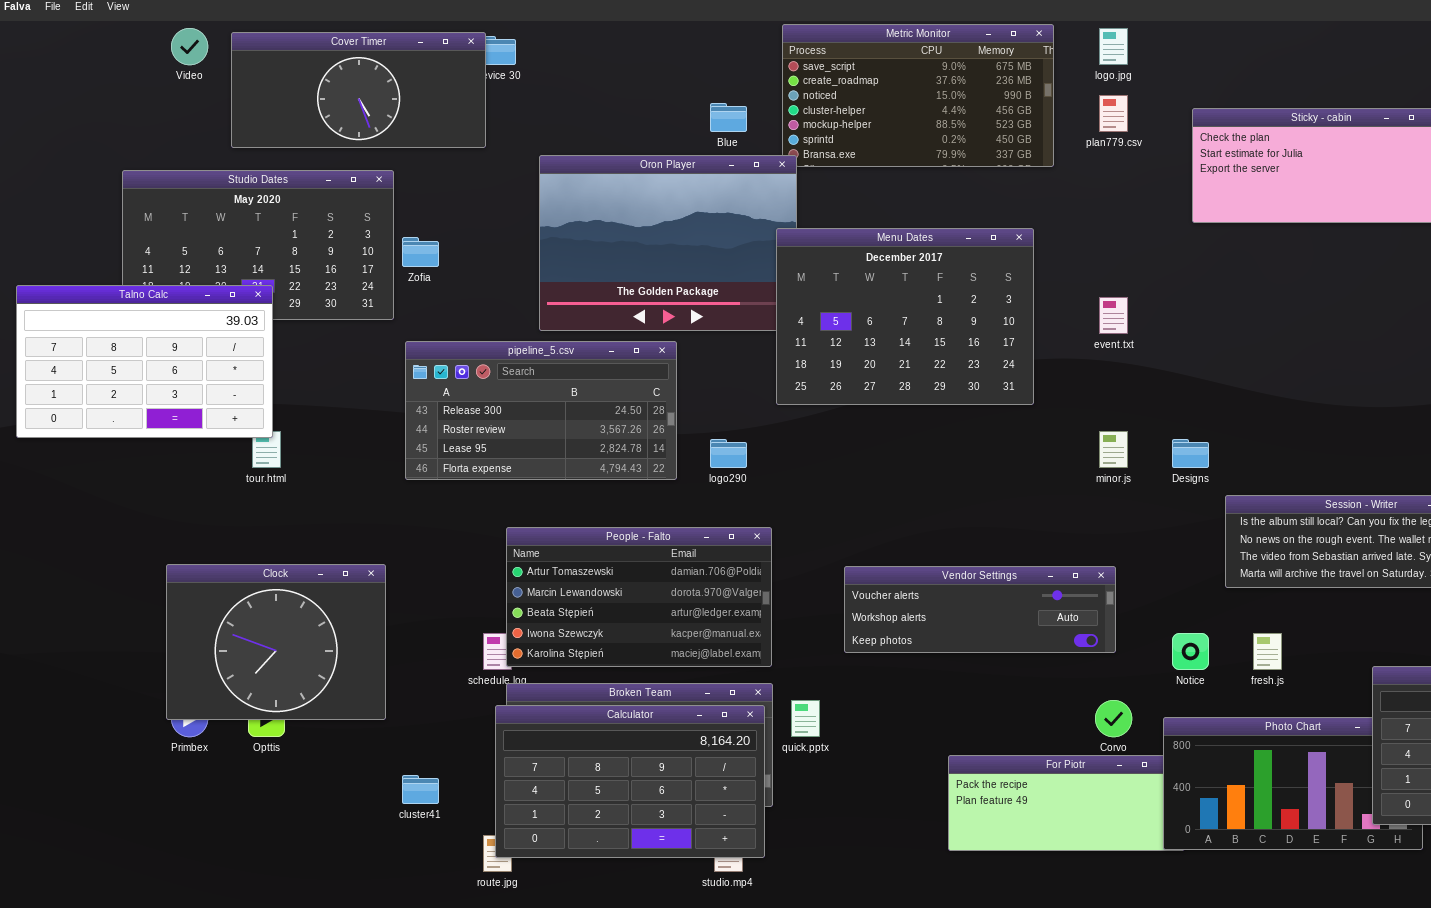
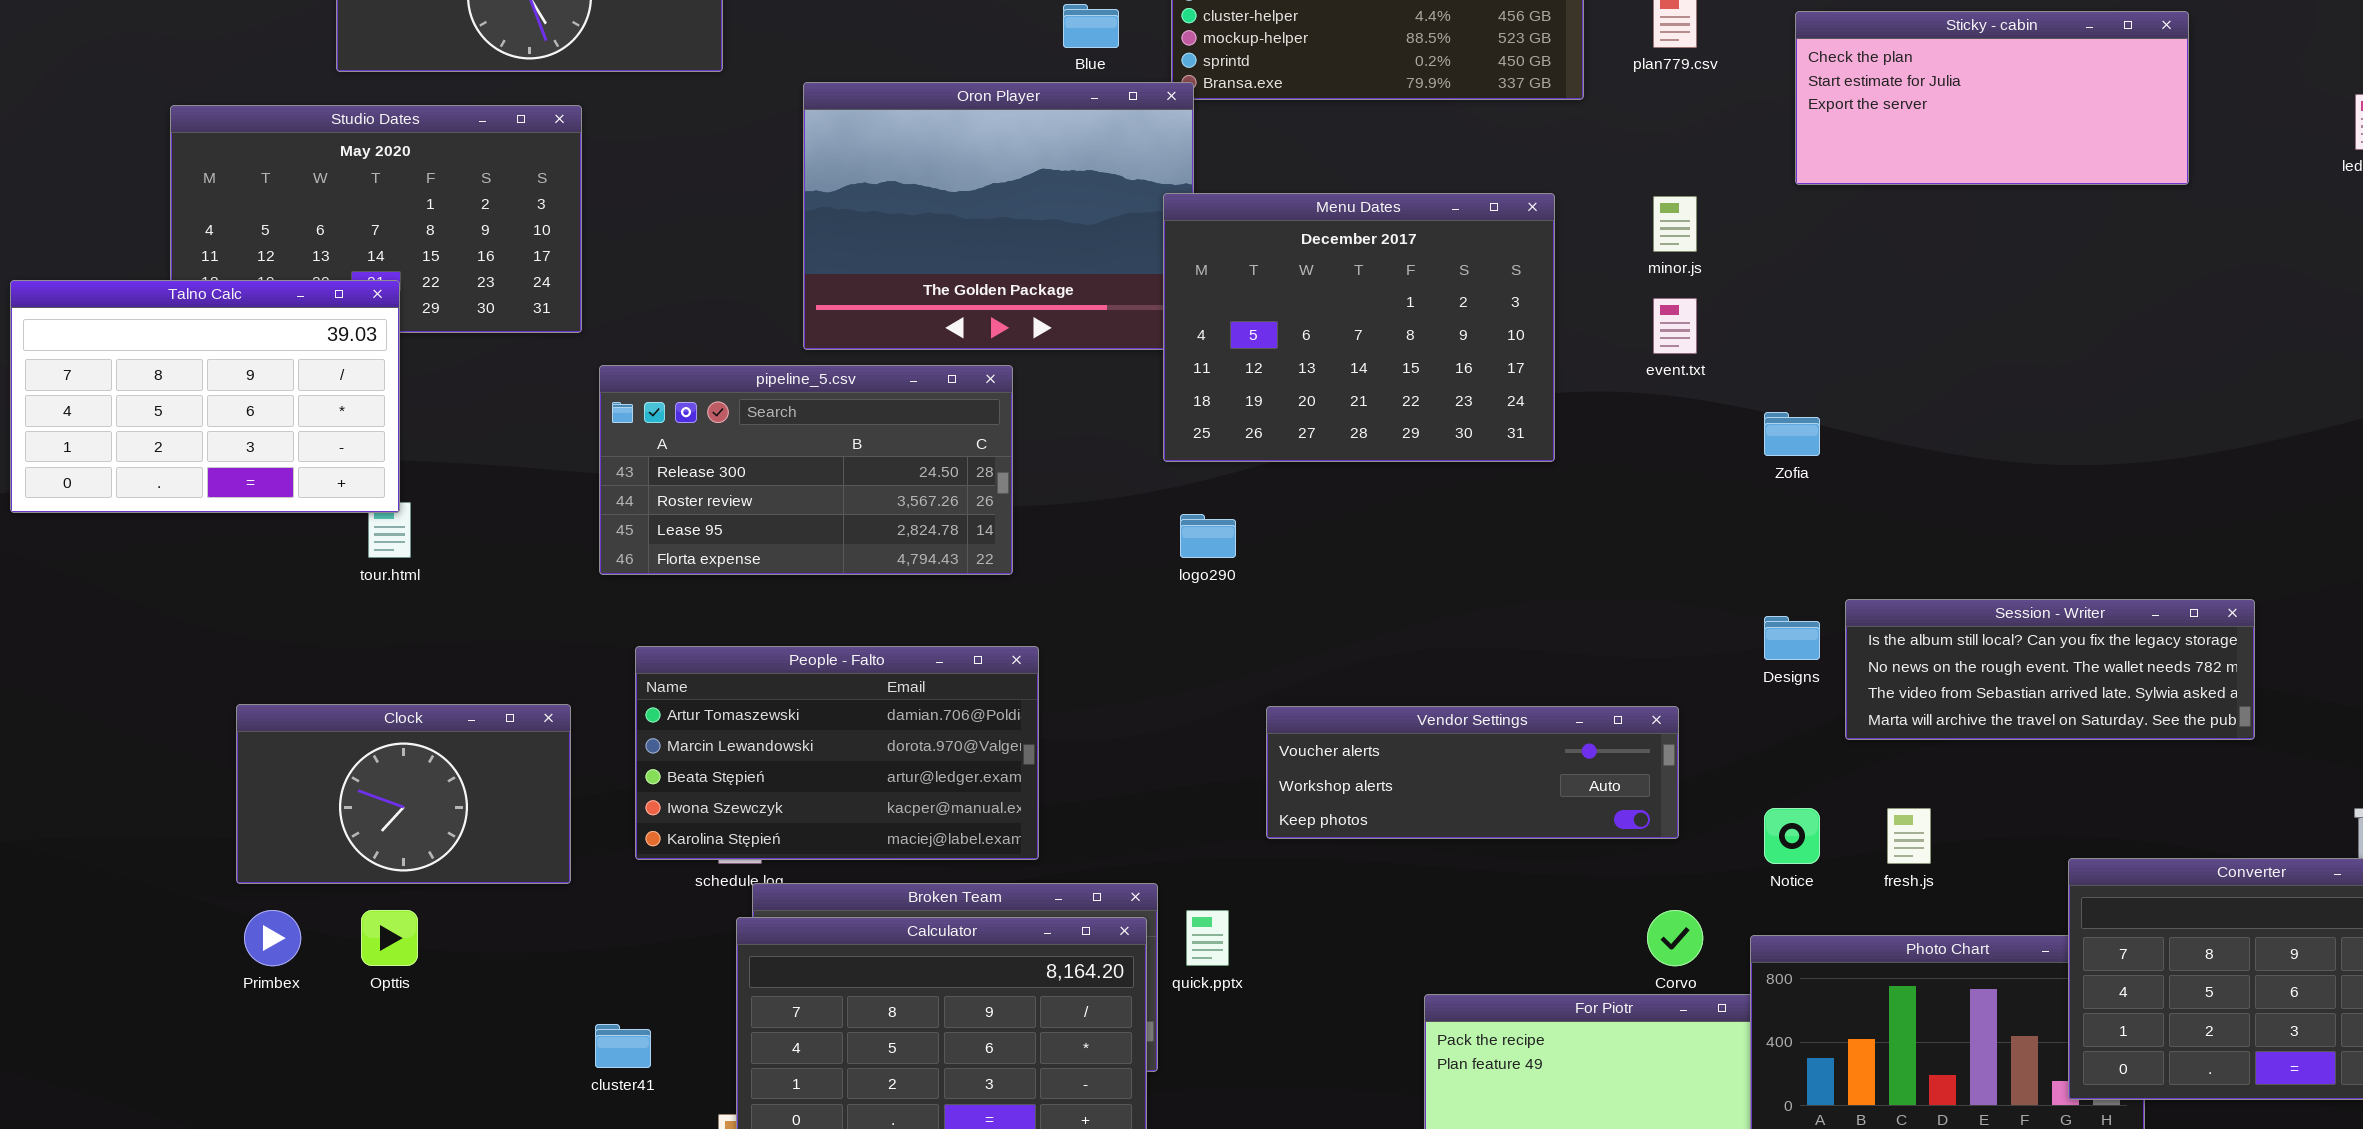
Zofia: [402,237,439,267] -> [1764,412,1820,456], moved
minor.js: [1099,431,1128,468] -> [1653,196,1697,252], moved
logo290: [710,439,747,468] -> [1180,514,1236,558], moved
Designs: [1172,439,1209,468] -> [1764,616,1820,660], moved
People - Falto: [506,527,772,667] -> [635,646,1039,860], moved
Clock: [166,564,386,720] -> [236,704,571,884], resized

